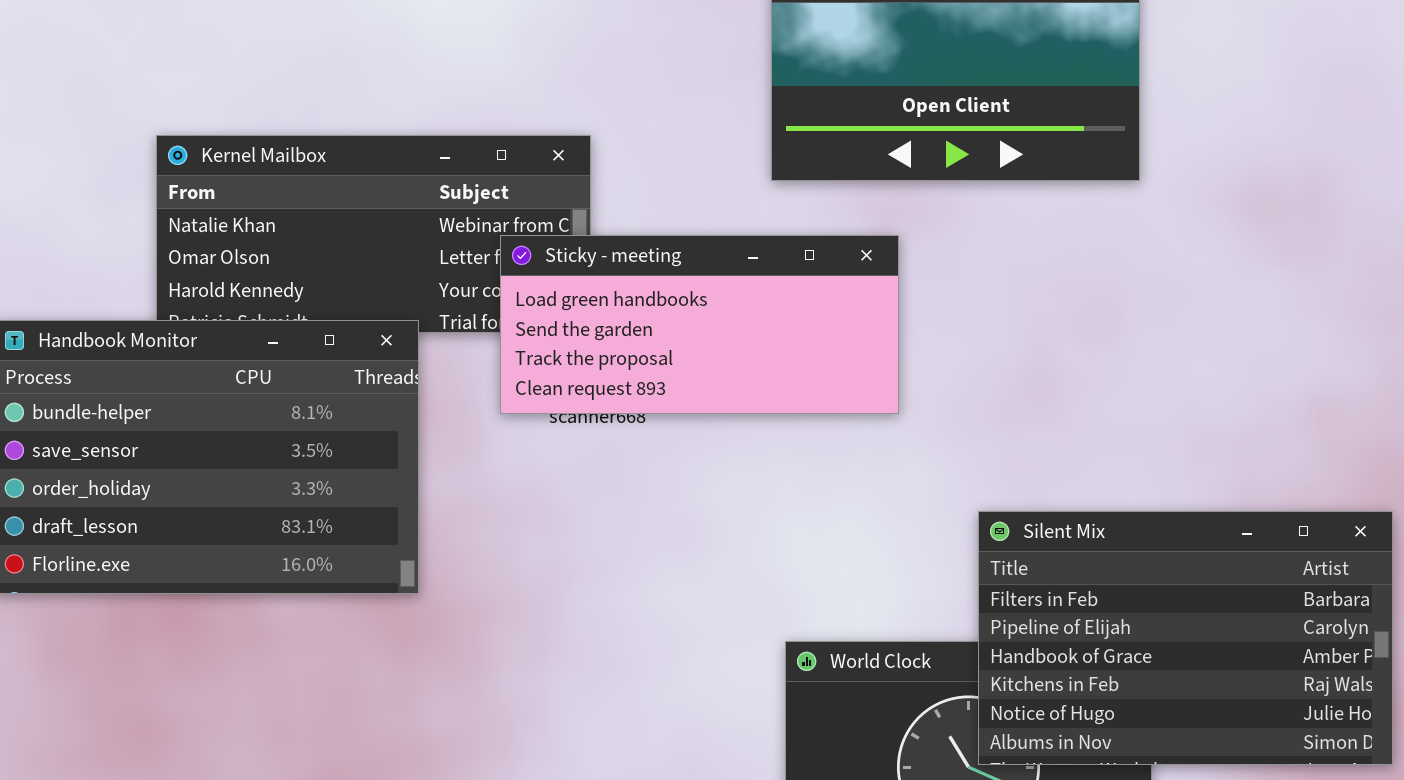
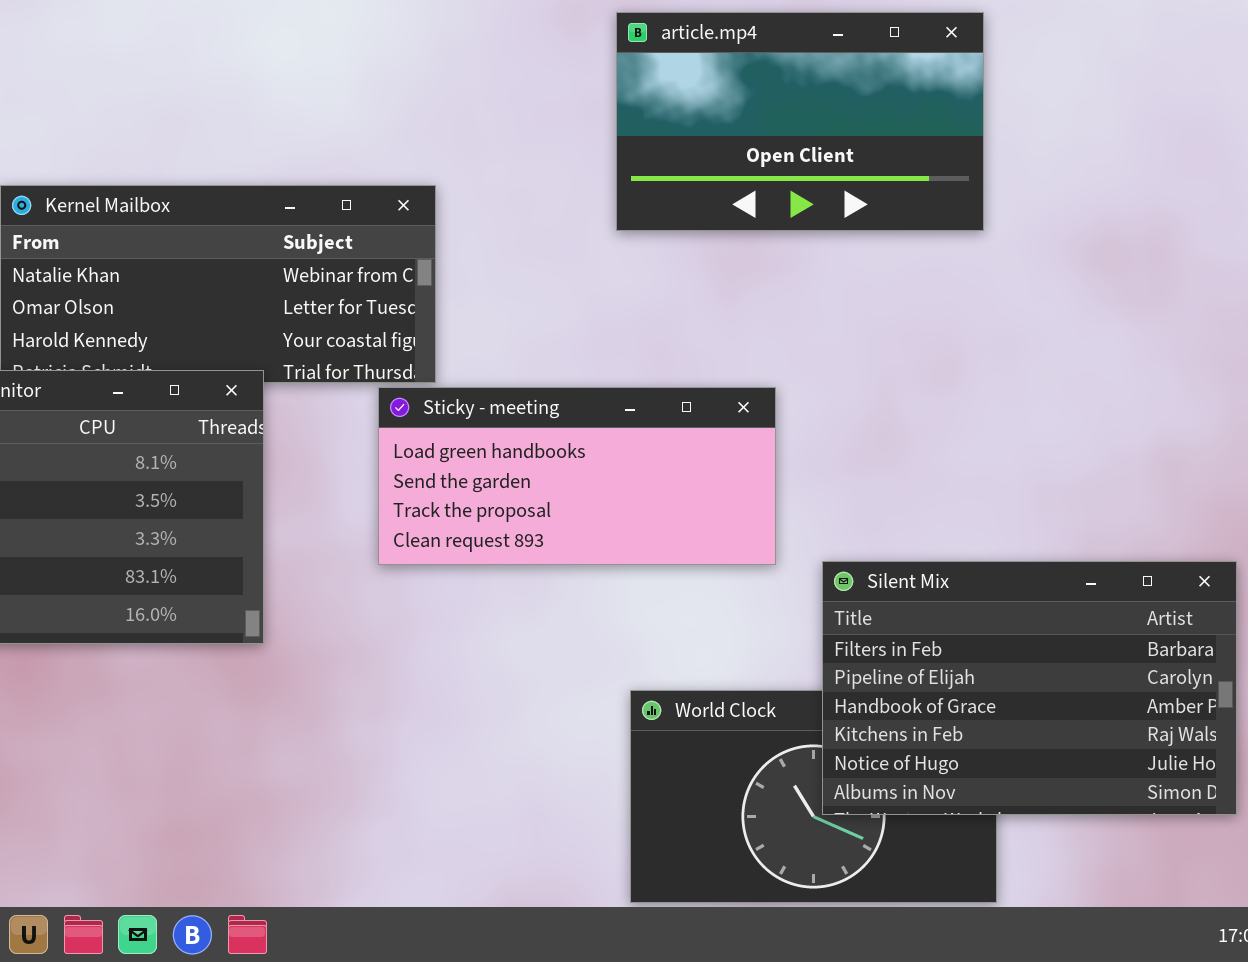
Sticky - meeting: [500,235,899,414] -> [378,387,776,565], moved

